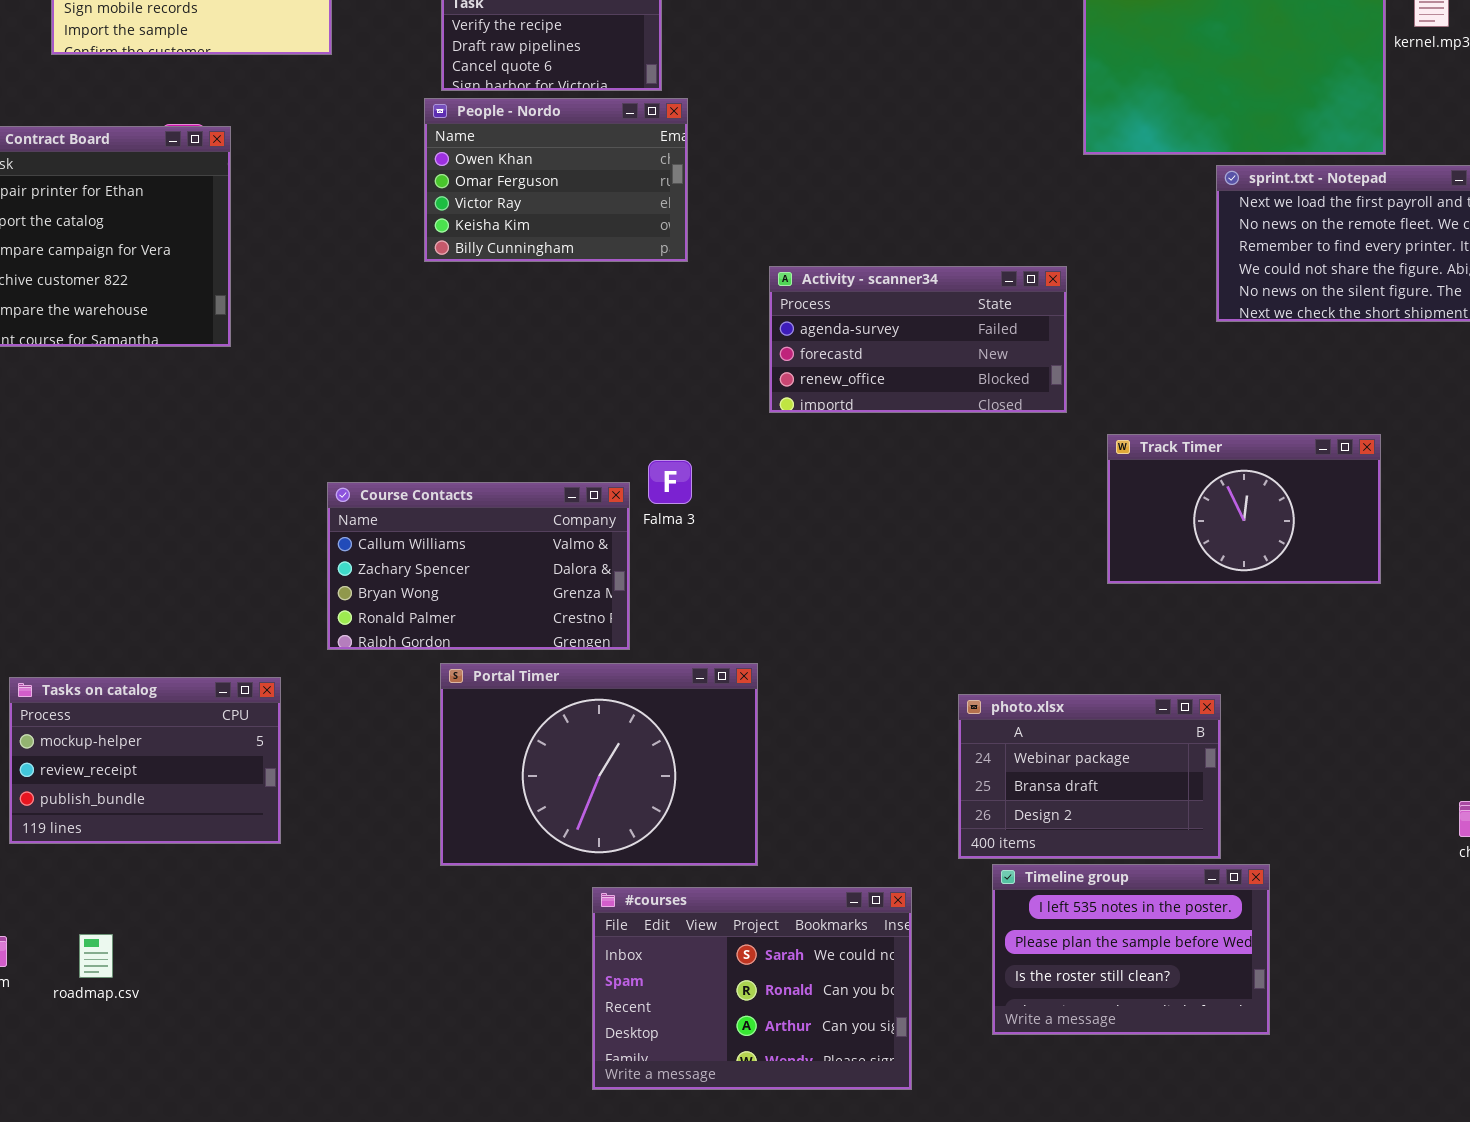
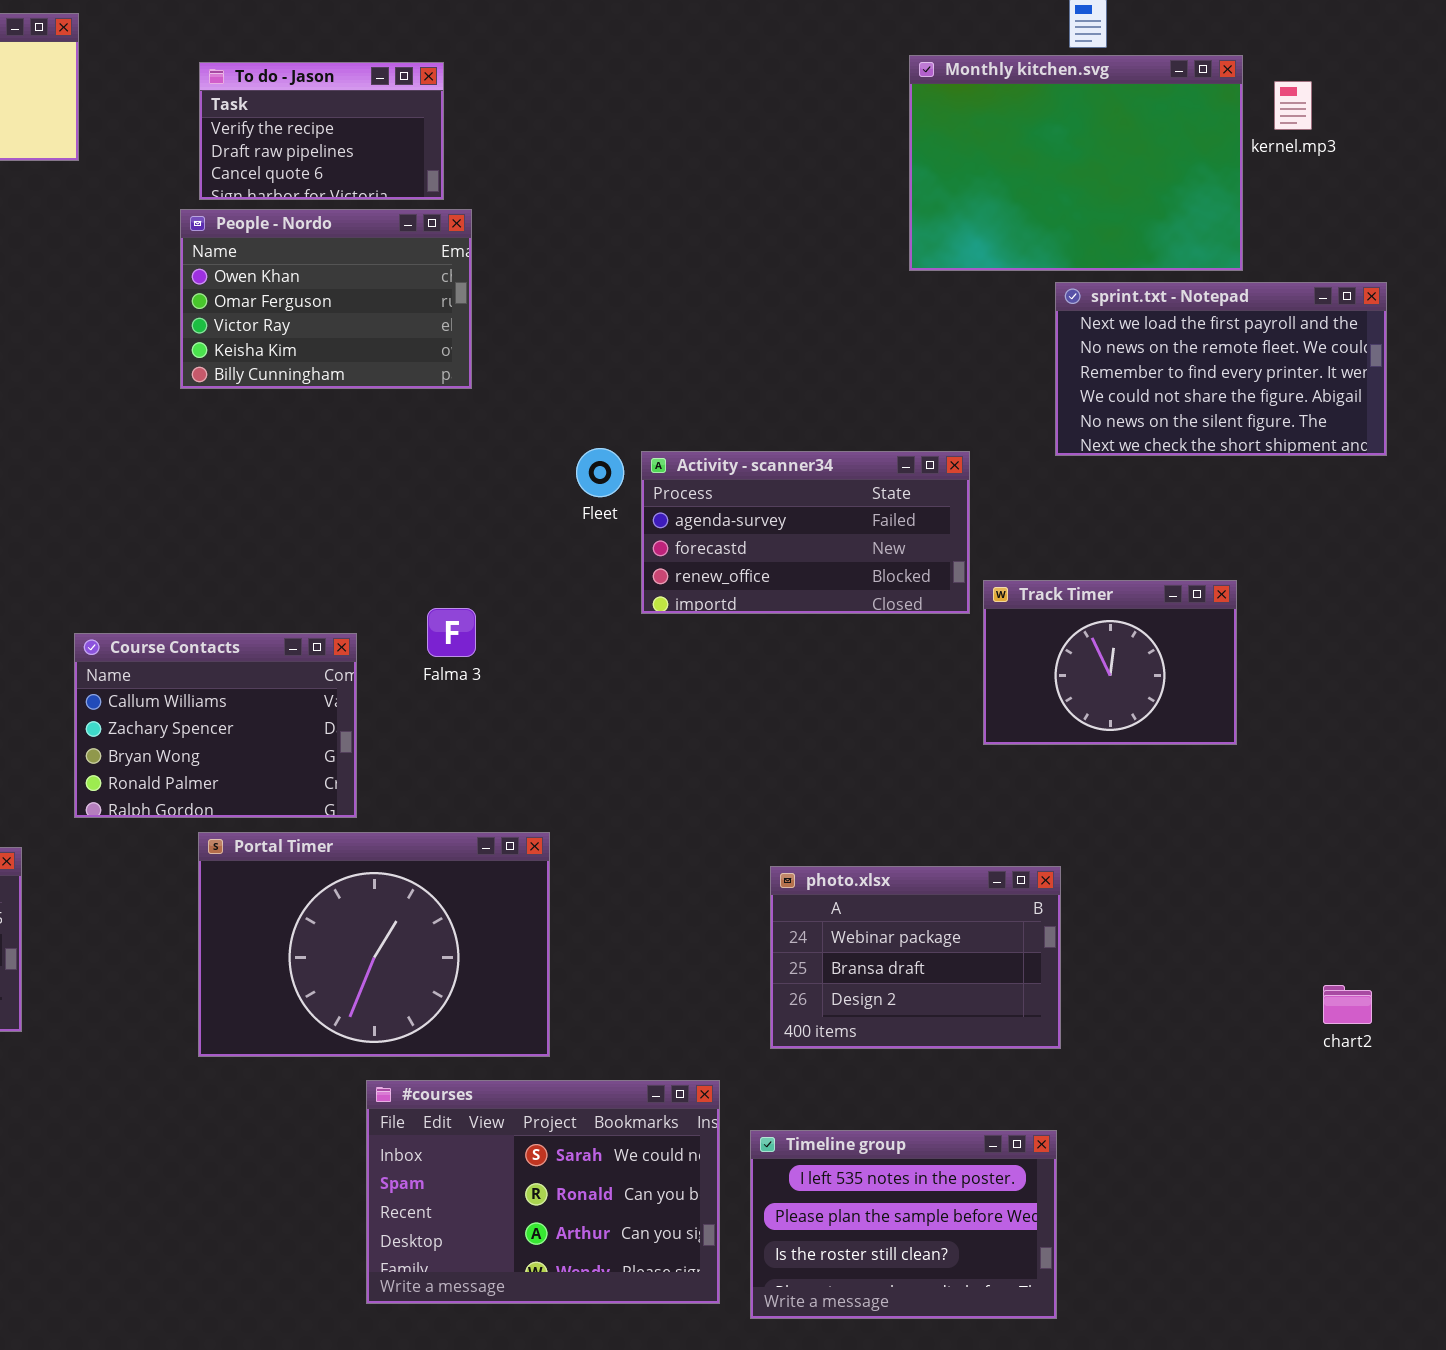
Activity - scanner34: [769,266,1067,413] -> [641,451,970,614], moved
Track Timer: [1107,434,1381,584] -> [983,580,1237,745], resized
Course Contacts: [327,482,630,650] -> [74,633,357,818], resized
Timeline group: [992,864,1270,1035] -> [750,1130,1057,1319], moved

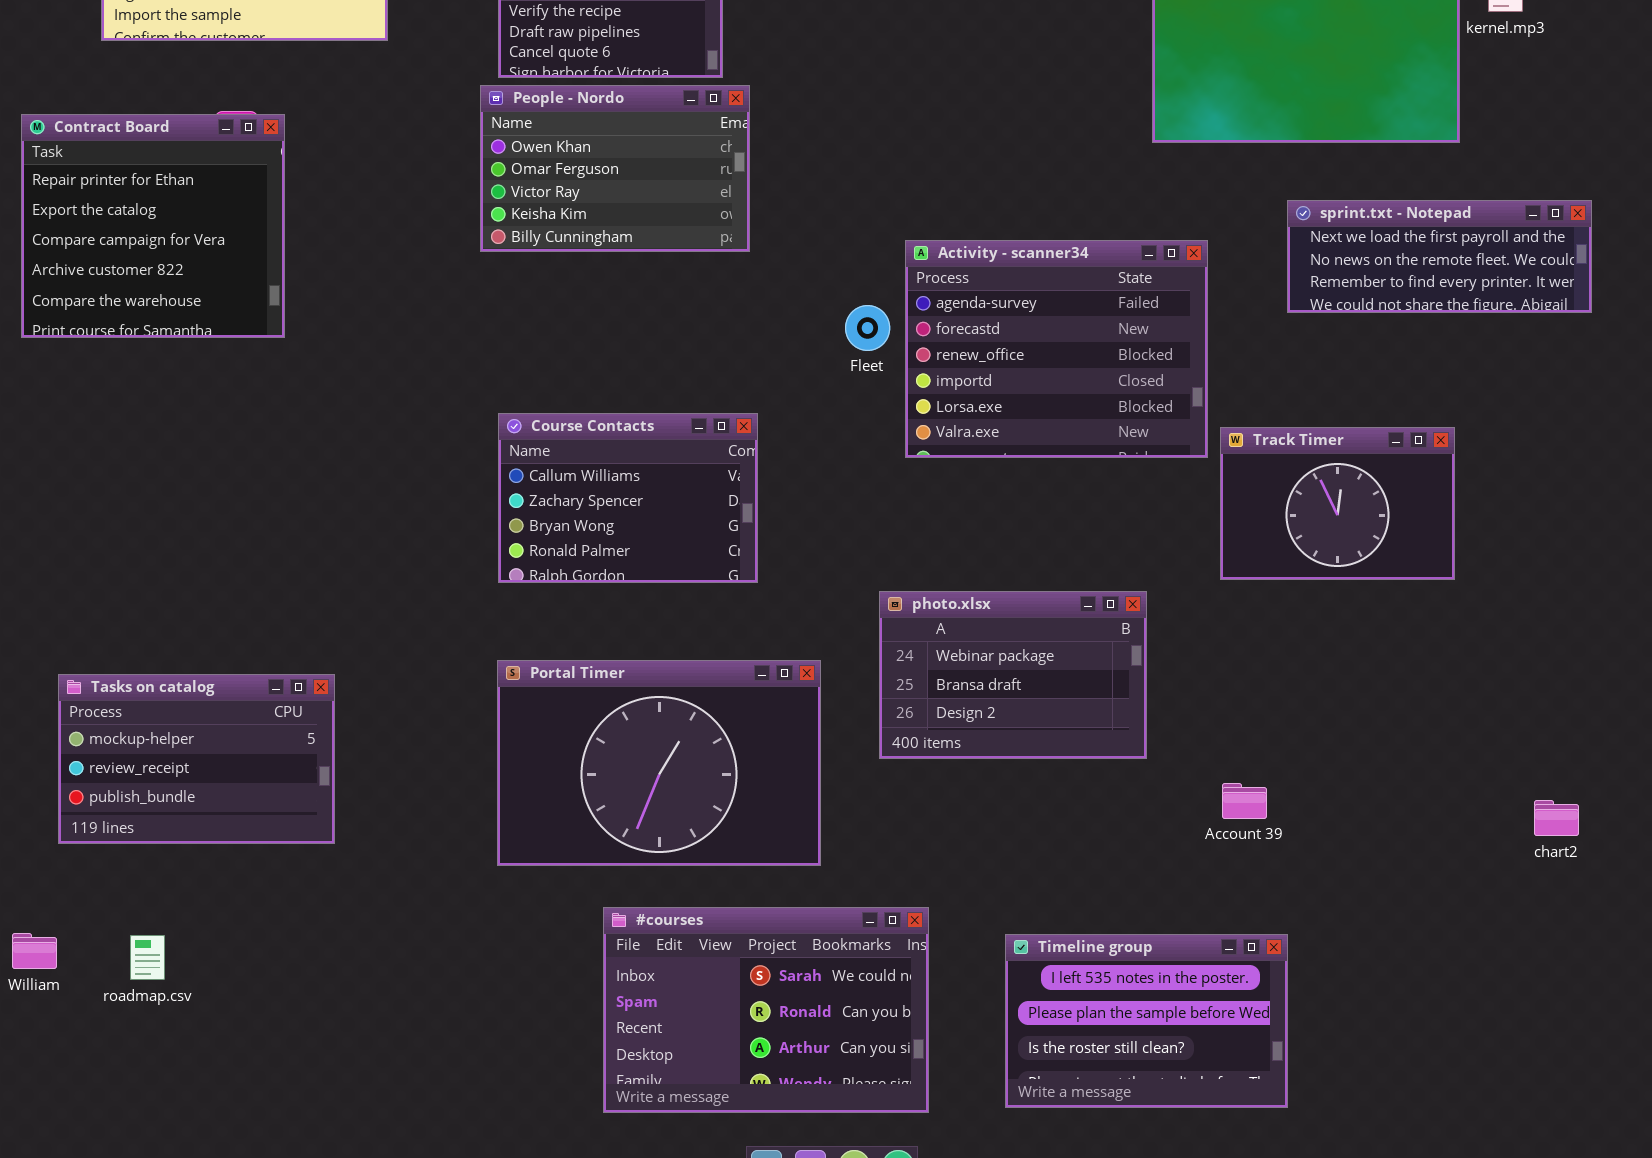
sprint.txt - Notepad: [1055,282,1387,456] -> [1287,200,1592,313], resized
Activity - scanner34: [641,451,970,614] -> [905,240,1208,458], resized
Course Contacts: [74,633,357,818] -> [498,413,758,583], moved
photo.xlsx: [770,866,1061,1049] -> [879,591,1147,759], moved
#courses: [366,1080,720,1304] -> [603,907,929,1113], moved

